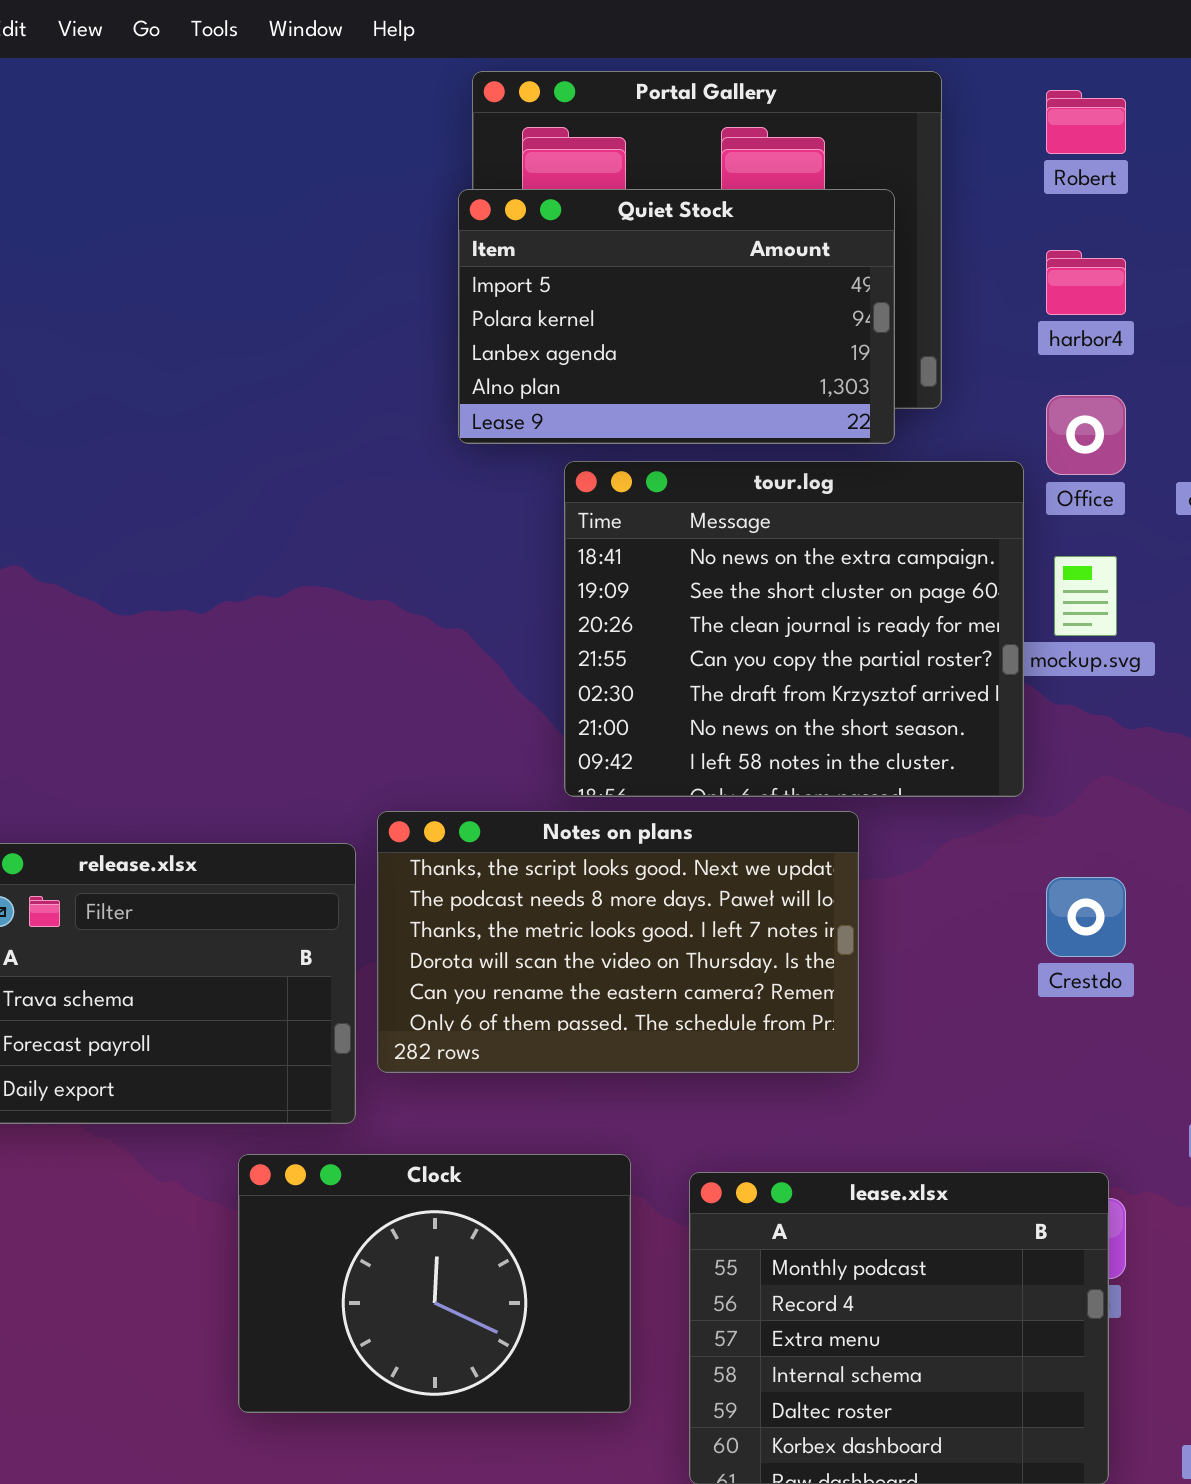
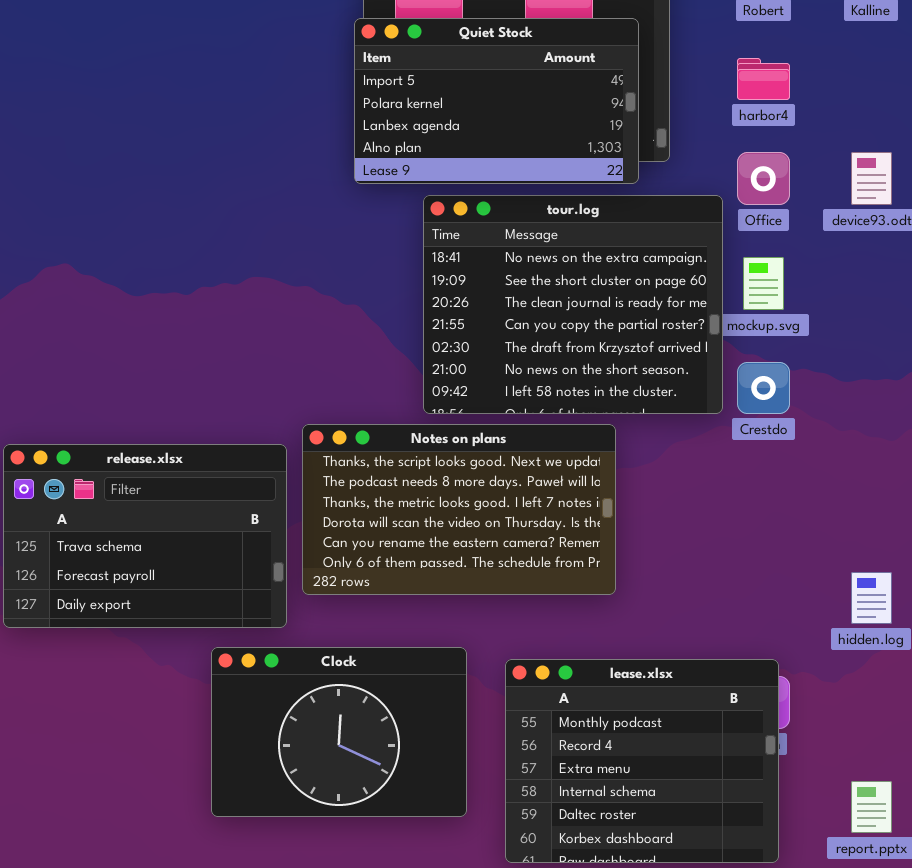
Crestdo: [1046,877,1126,957] -> [737,362,790,414], moved

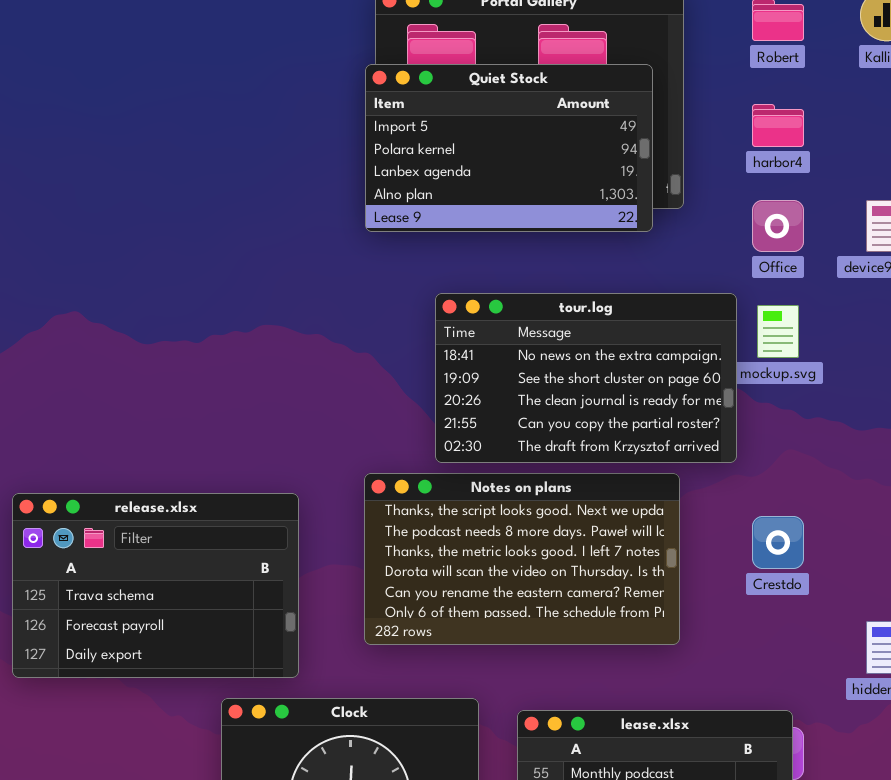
tour.log: [423,195,723,414] -> [435,293,737,463], resized
Crestdo: [737,362,790,414] -> [752,516,804,569], moved
Notes on plans: [302,424,616,595] -> [364,473,680,645], moved

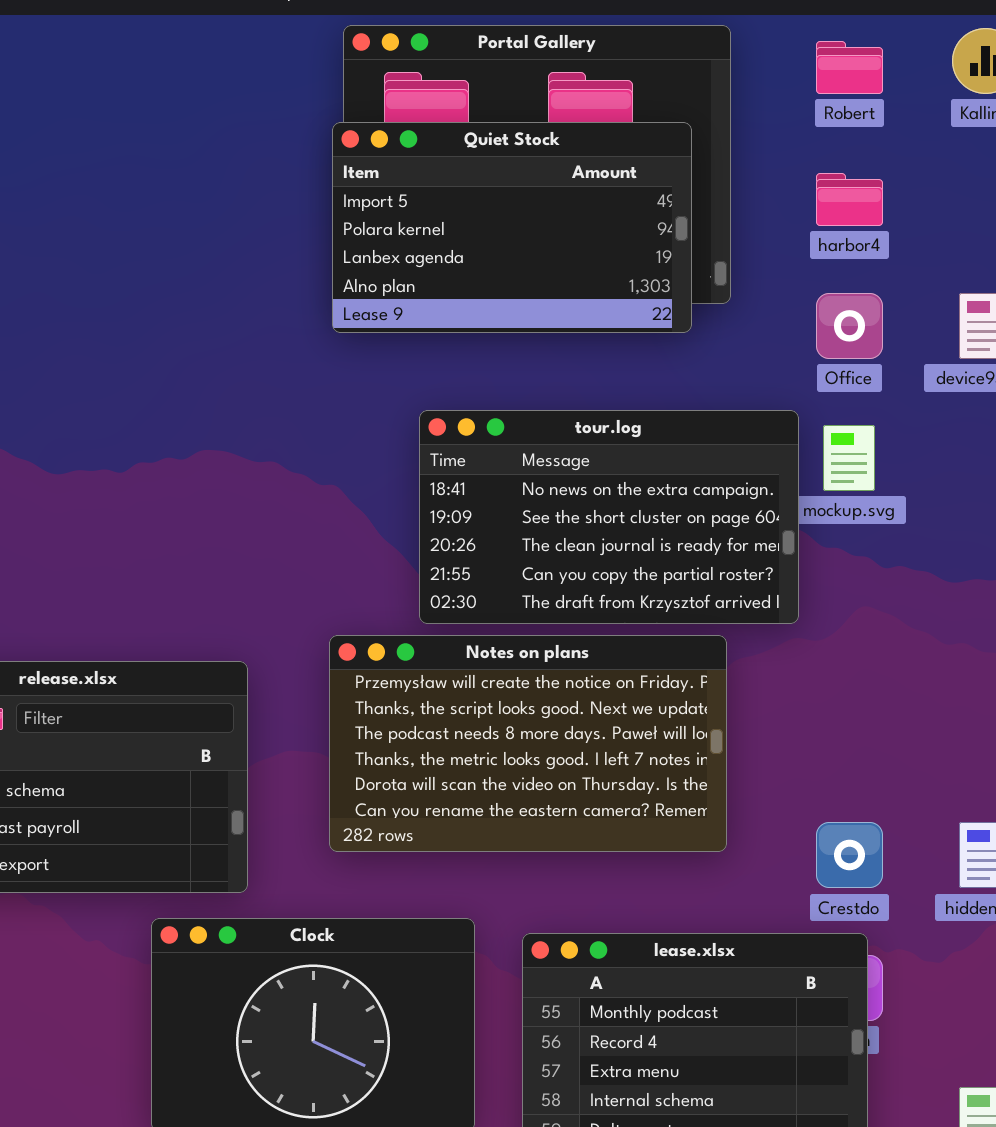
Notes on plans: [364,473,680,645] -> [329,635,727,852], scrolled up 1 row
Crestdo: [752,516,804,569] -> [816,822,883,888], moved

